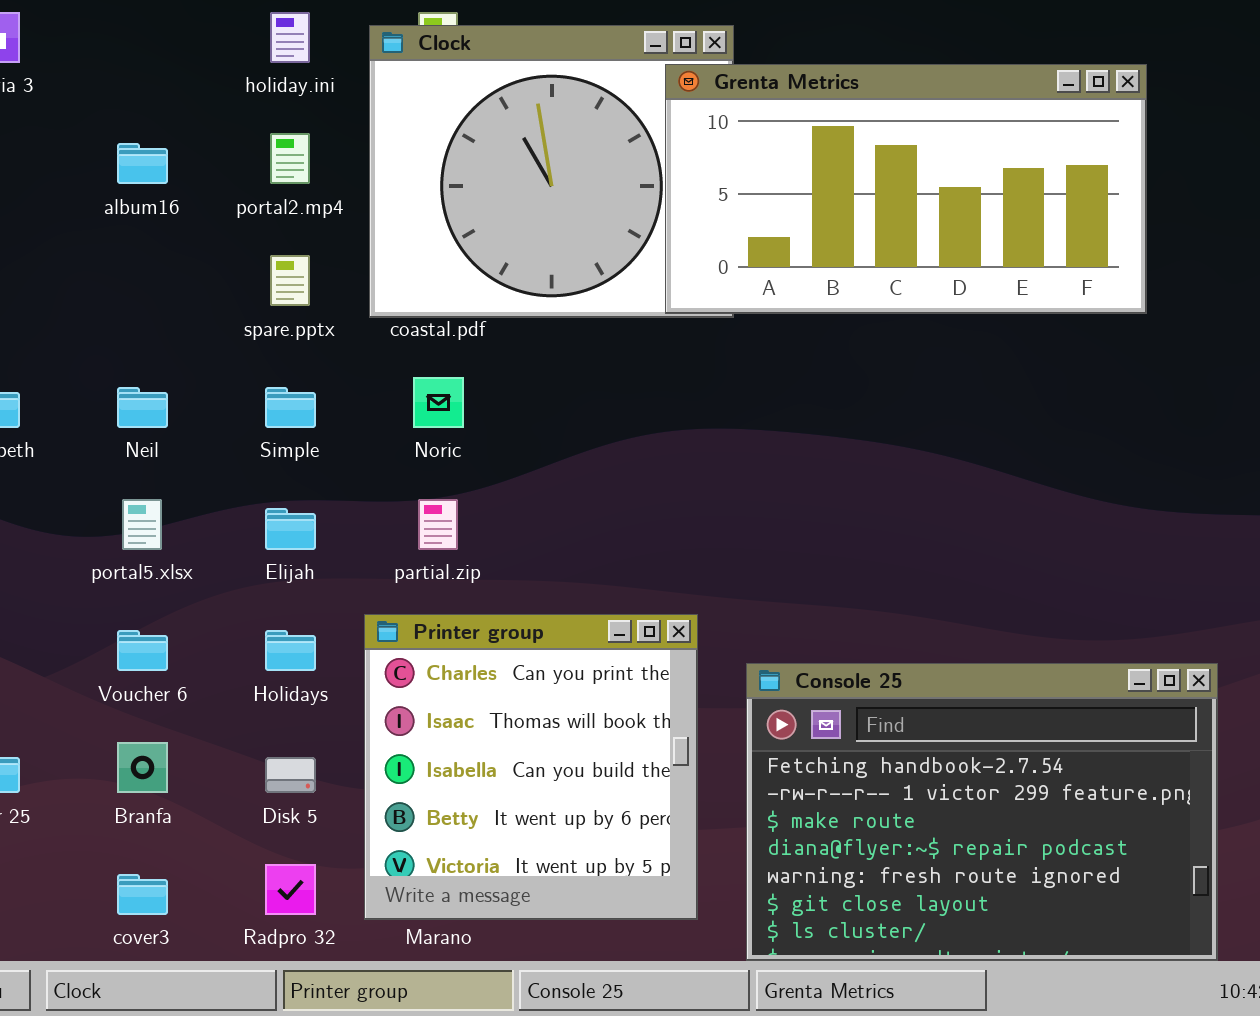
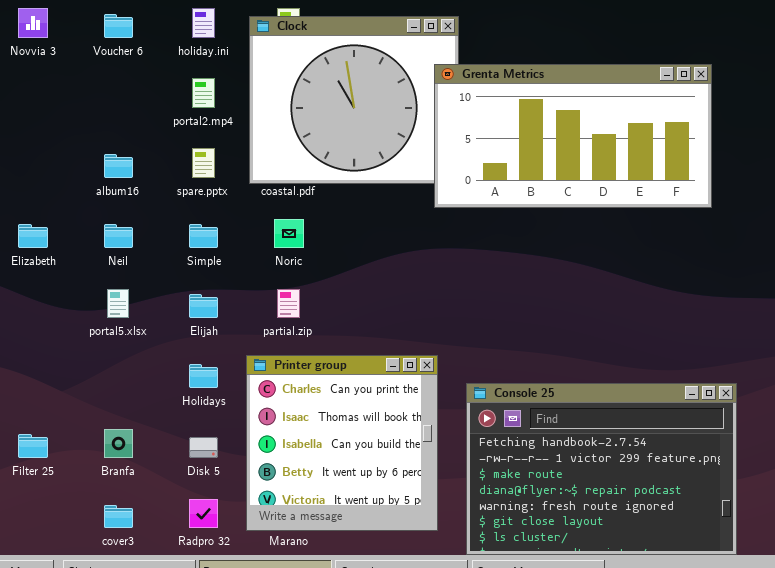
Grenta Metrics: [665,64,1147,314] -> [434,64,712,208], moved
album16: [117,143,168,184] -> [104,154,133,178], moved
Voucher 6: [117,630,168,671] -> [104,14,133,38], moved

